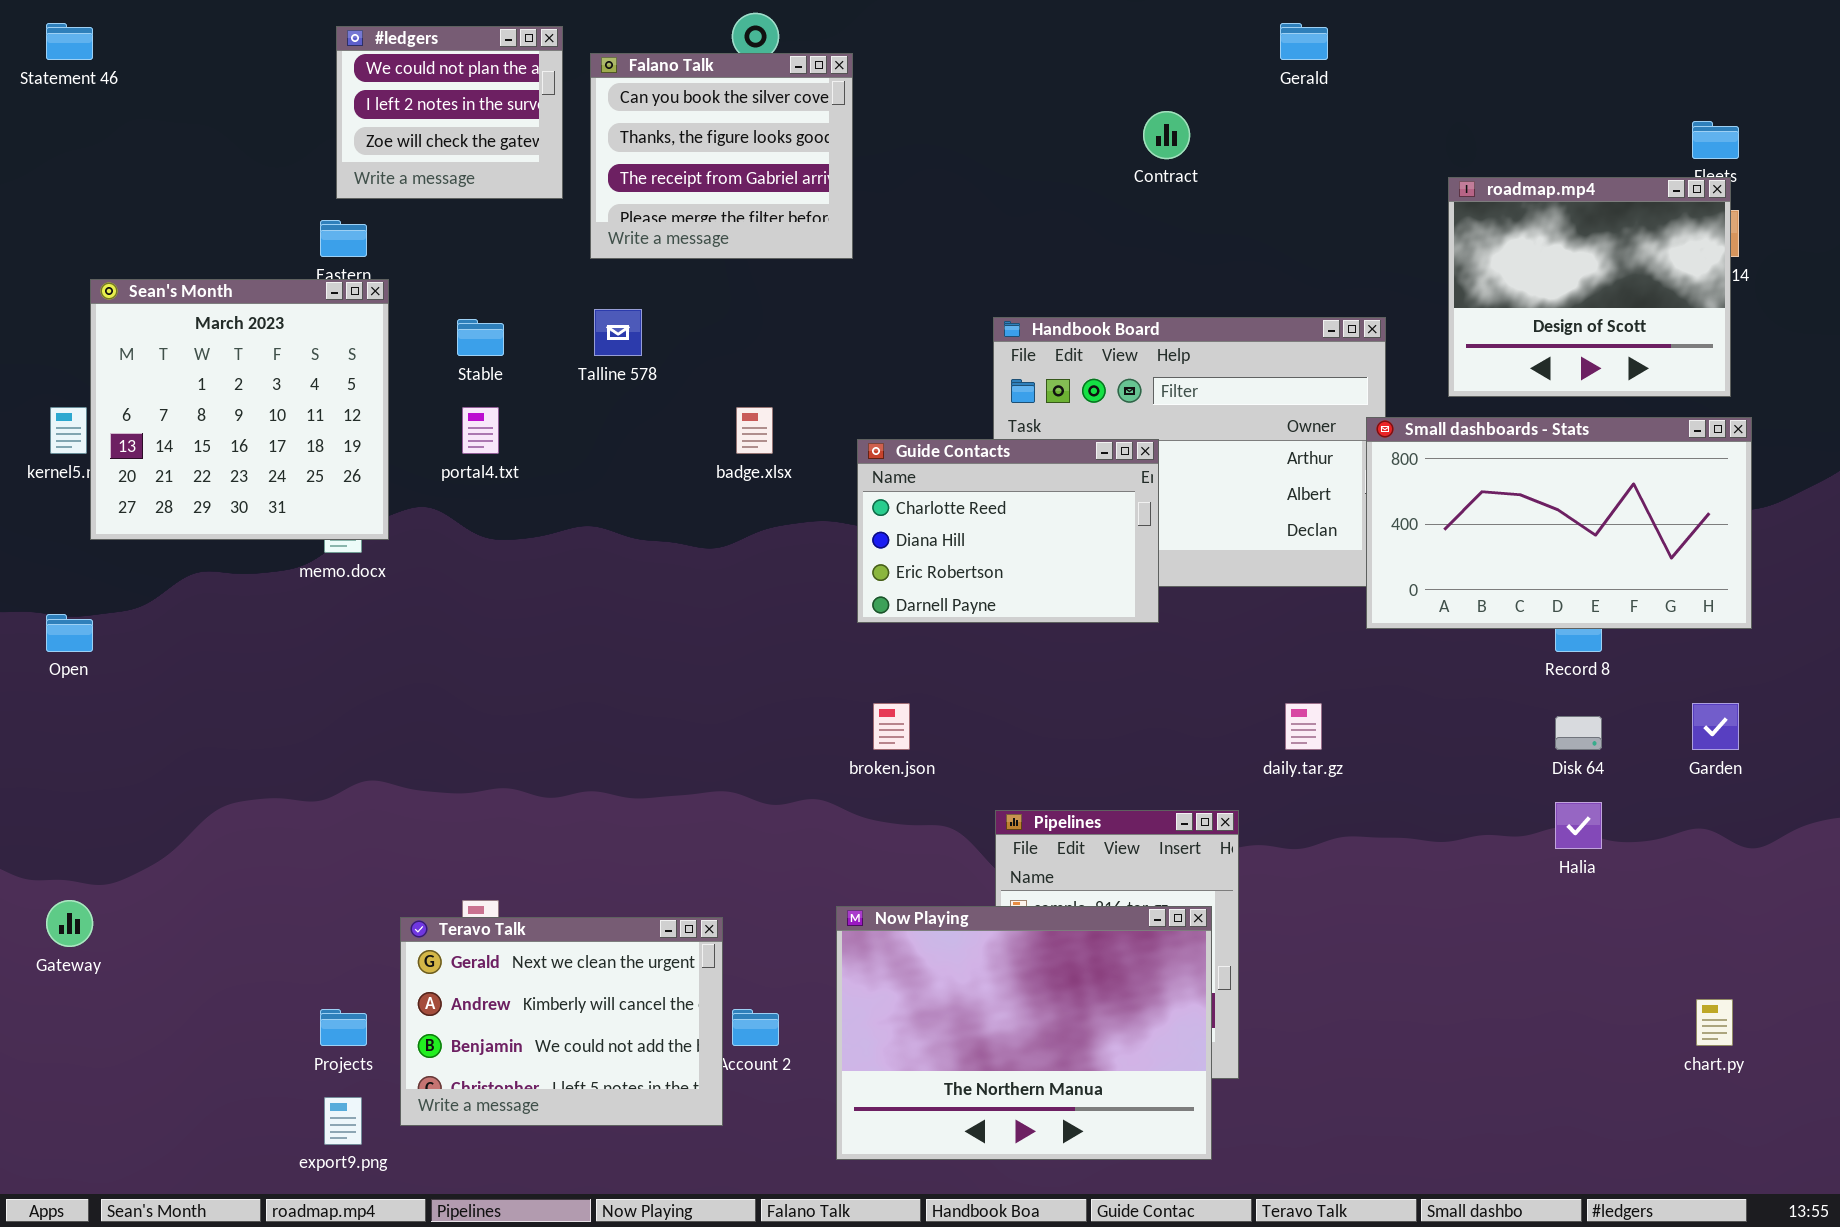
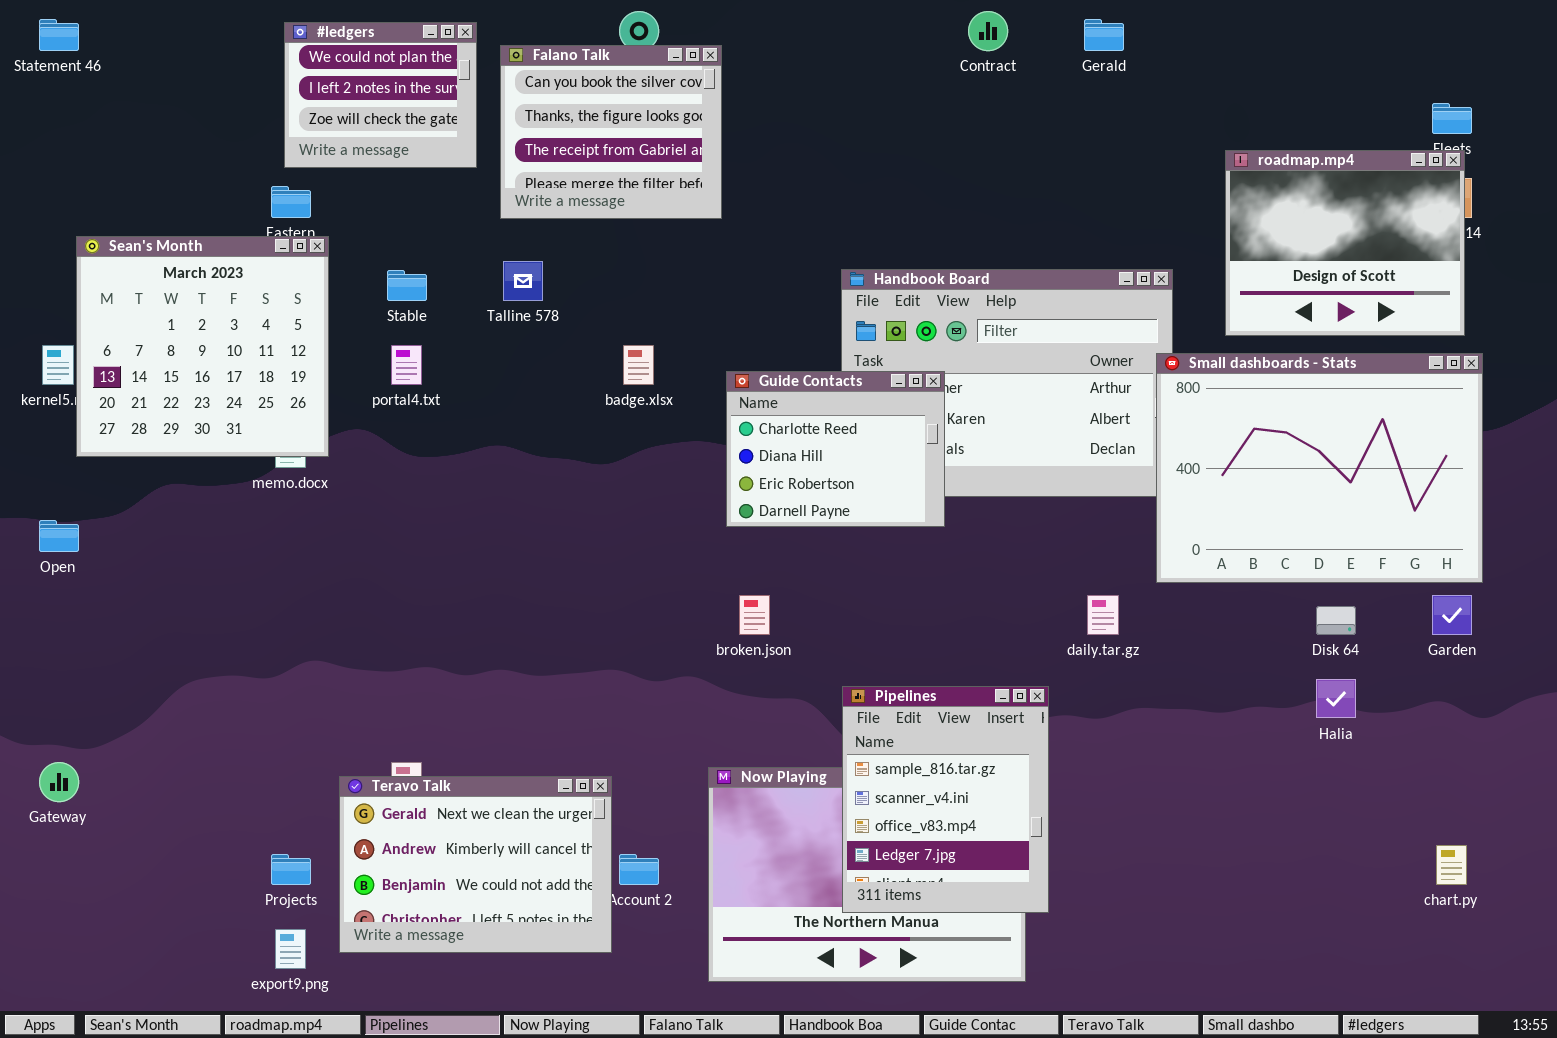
Contract: [1143,111,1190,159] -> [968,11,1008,51], moved
Small dashboards - Stats: [1366,417,1752,629] -> [1156,353,1483,583], resized
Guide Contacts: [857,439,1159,623] -> [726,371,945,527], resized
Pipelines: [995,810,1239,1079] -> [842,686,1049,913], raised

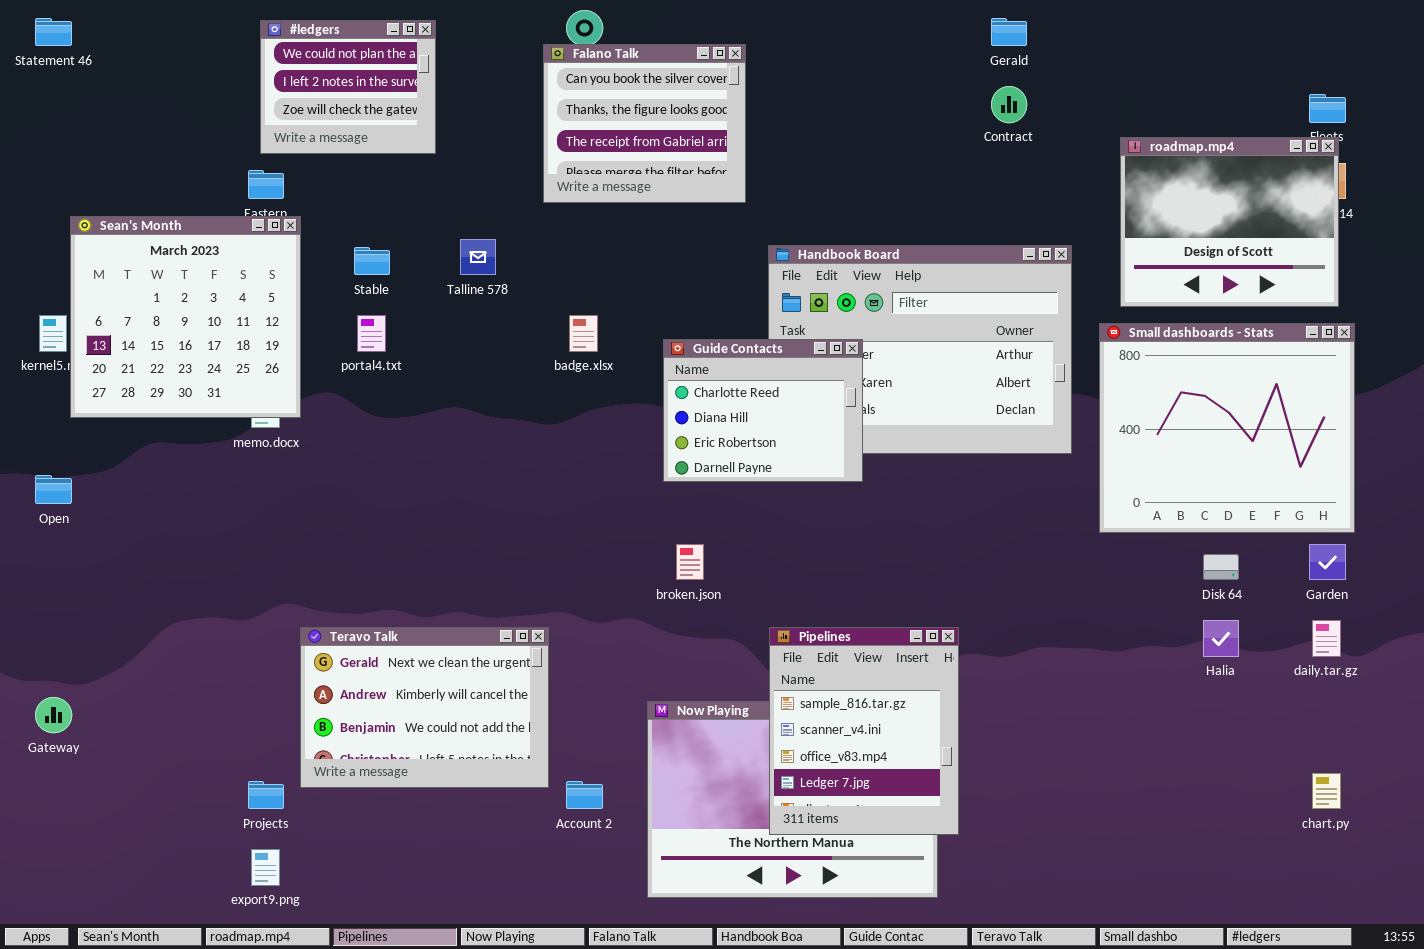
Contract: [968,11,1008,51] -> [991,86,1027,123], moved
Falano Talk: [500,45,722,219] -> [543,44,746,203], moved
Small dashboards - Stats: [1156,353,1483,583] -> [1099,323,1355,533], resized
daily.tar.gz: [1087,595,1119,635] -> [1312,620,1341,657], moved
Teravo Talk: [339,776,612,953] -> [300,627,549,788], moved

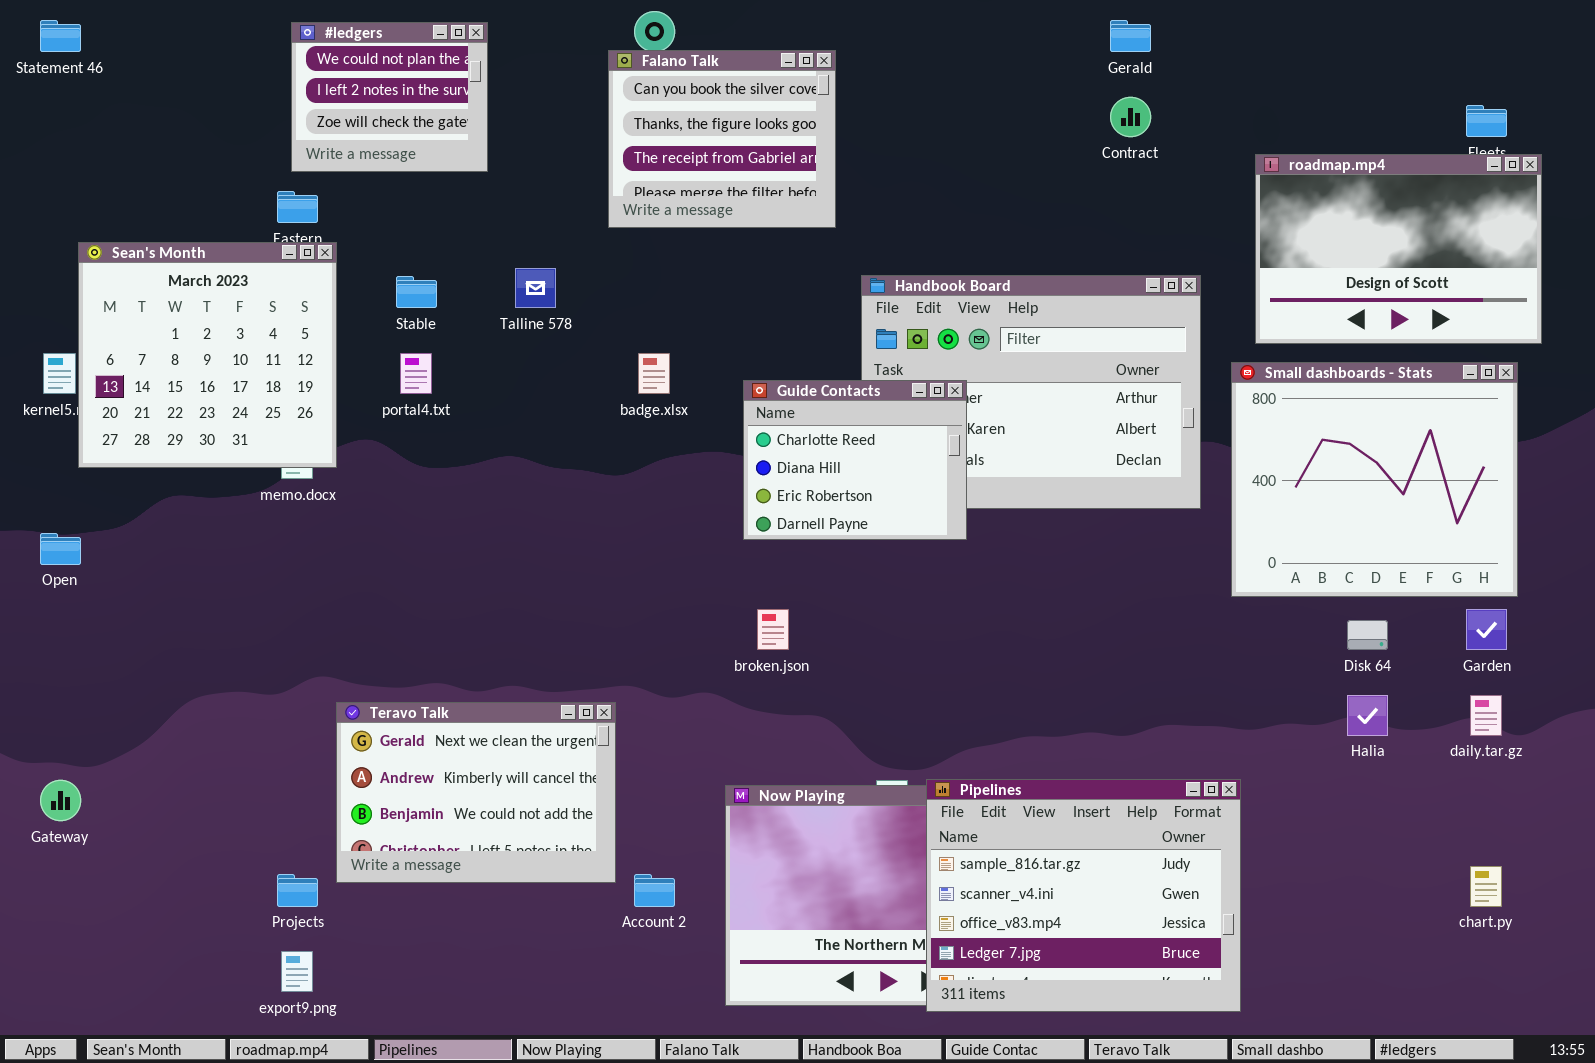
roadmap.mp4: [1120,137,1339,307] -> [1255,154,1542,344], resized
Pipelines: [769,627,959,835] -> [926,779,1241,1012], moved, resized

